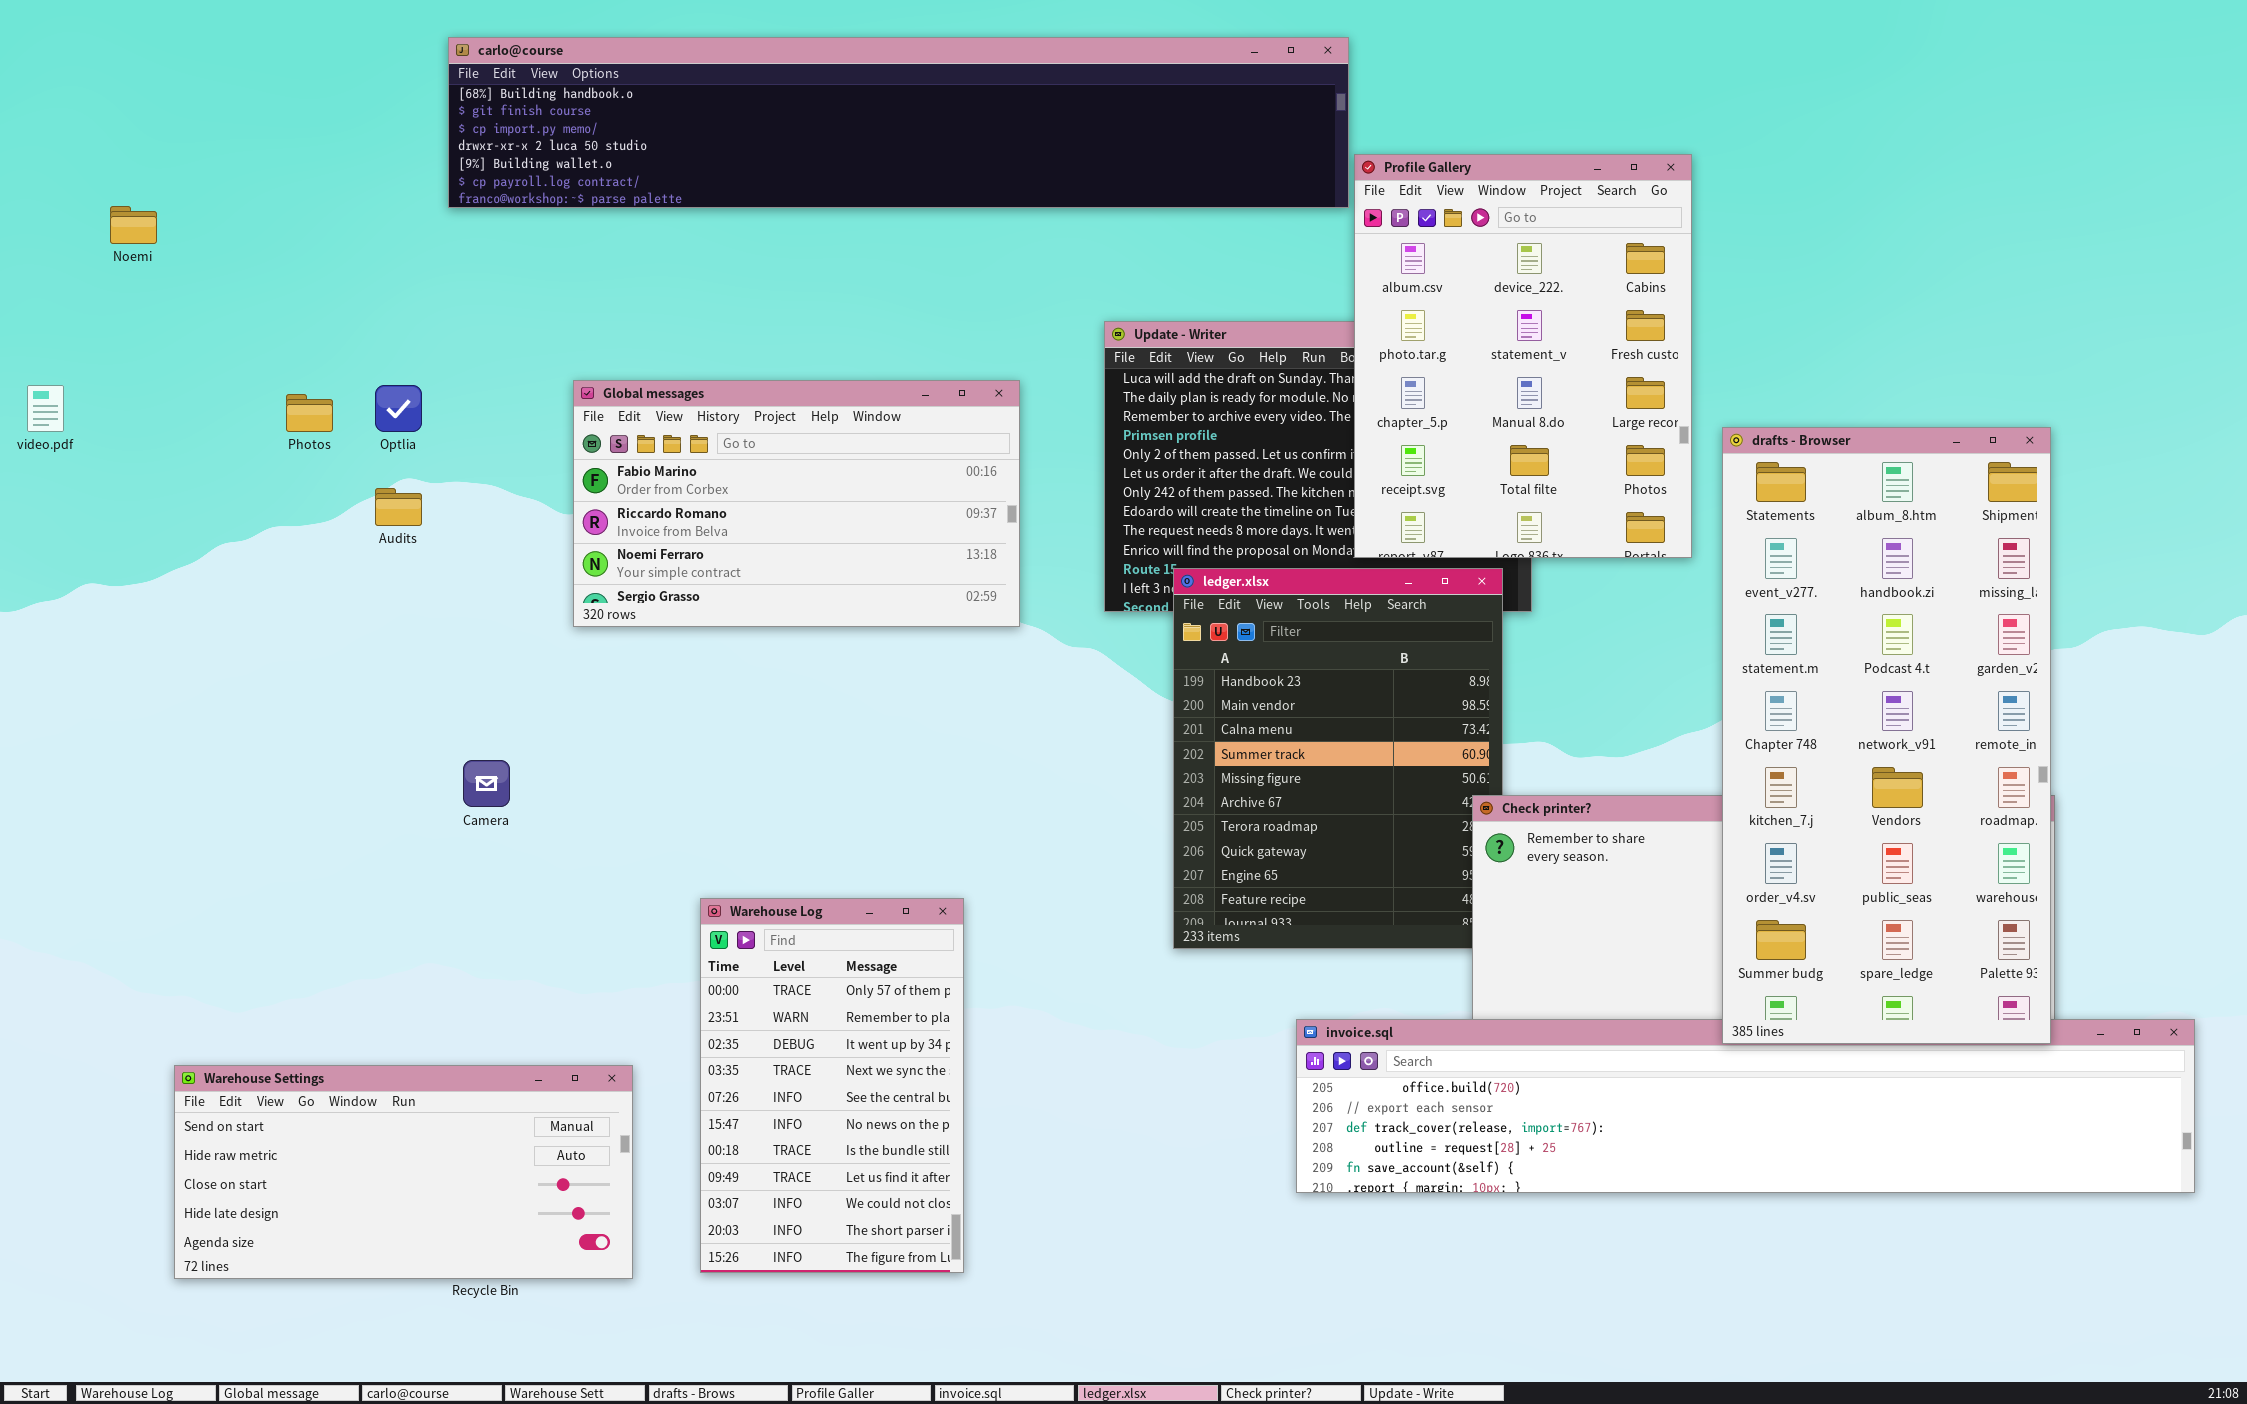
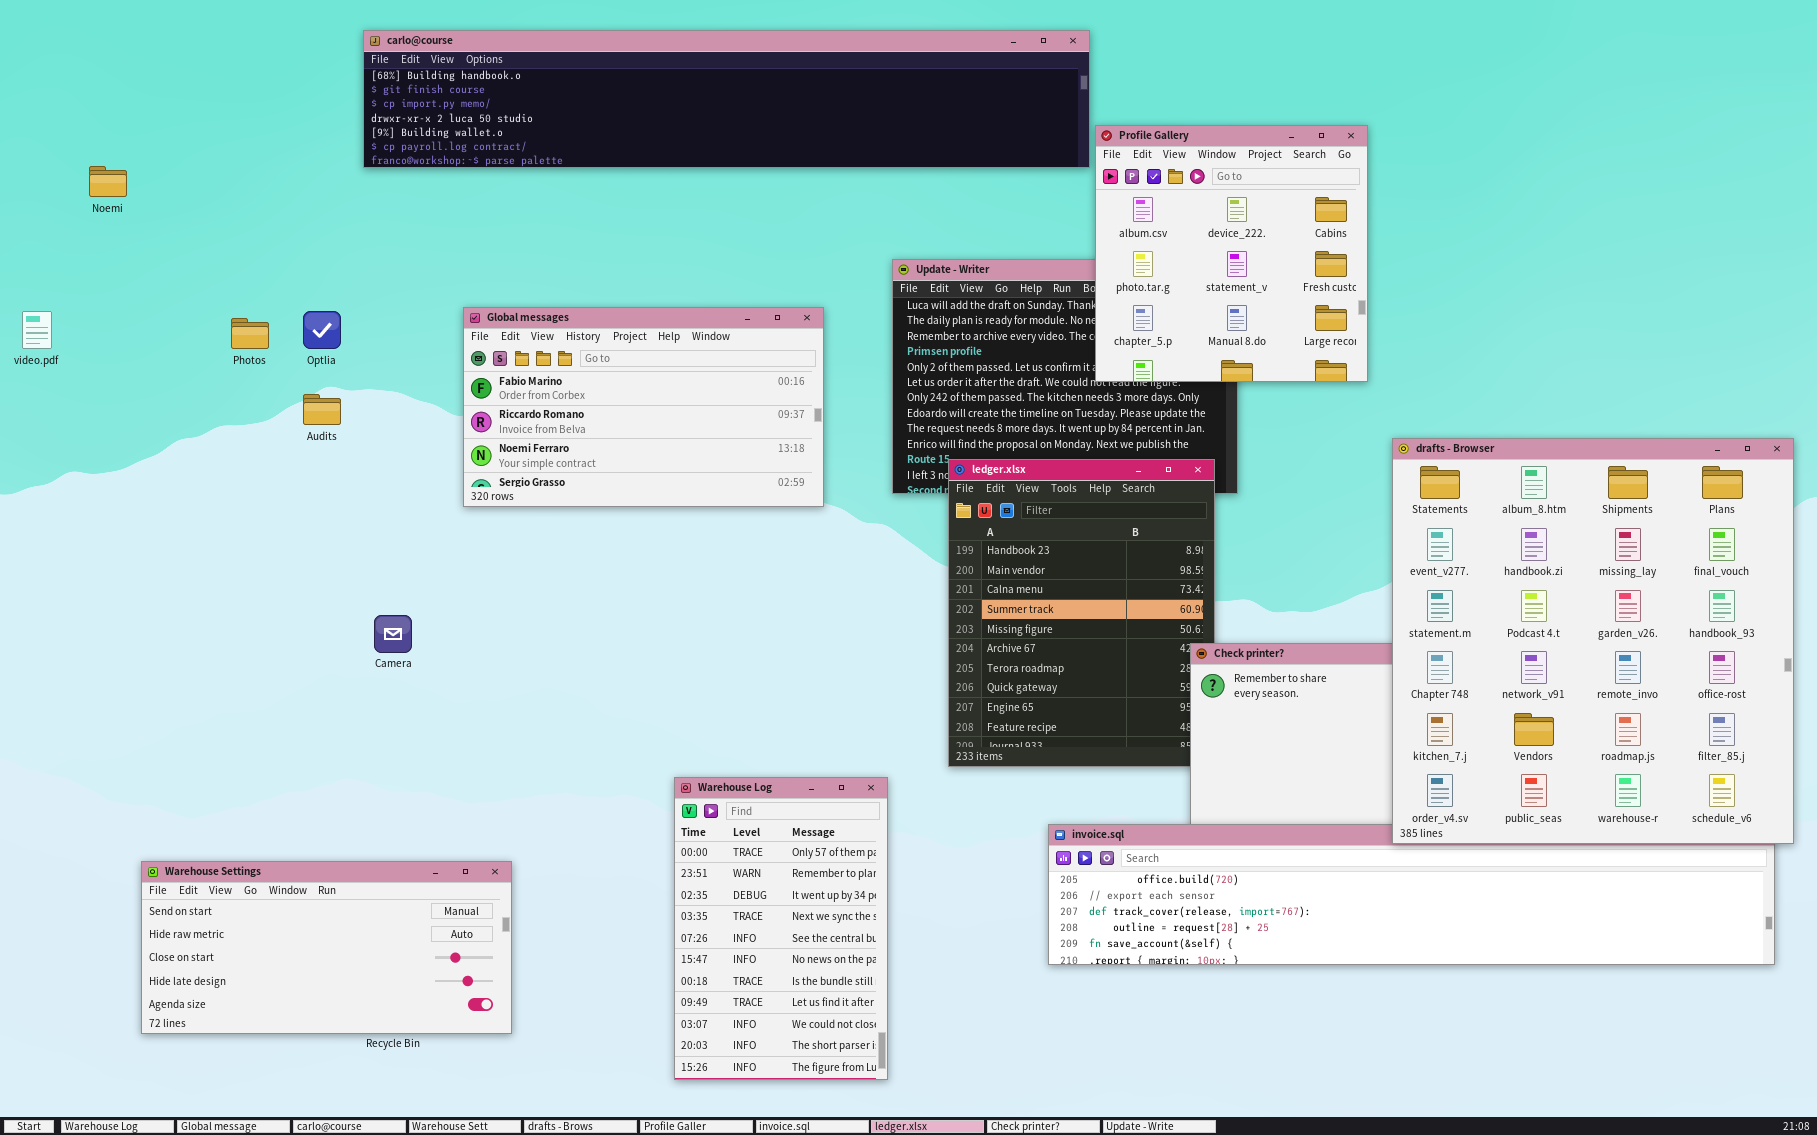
Profile Gallery: [1354,154,1692,558] -> [1095,125,1368,382], resized
drafts - Browser: [1722,427,2051,1044] -> [1392,438,1794,844], resized
Warehouse Log: [700,898,964,1273] -> [674,777,888,1080], moved

